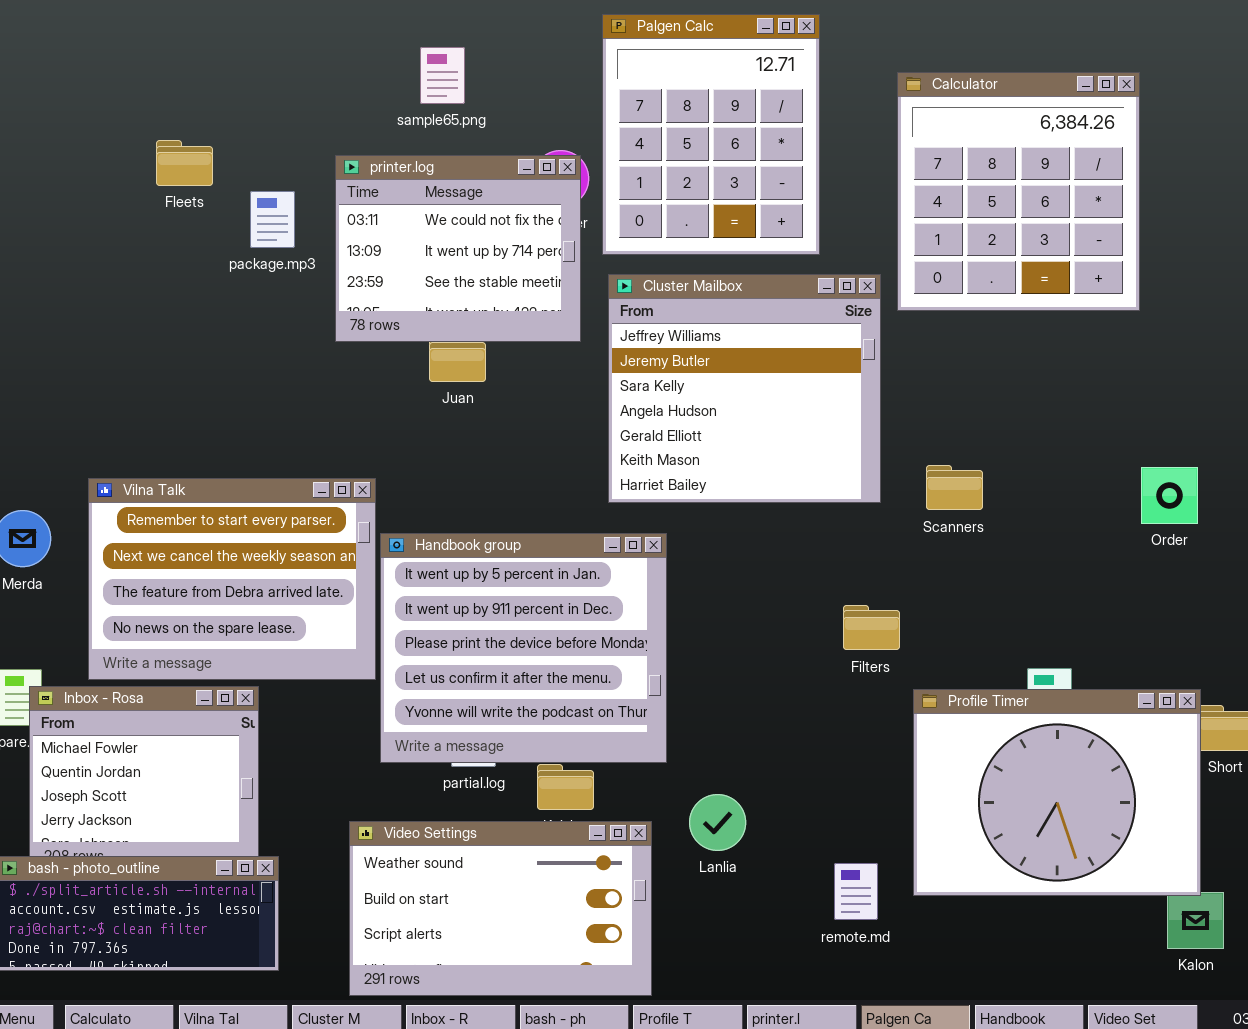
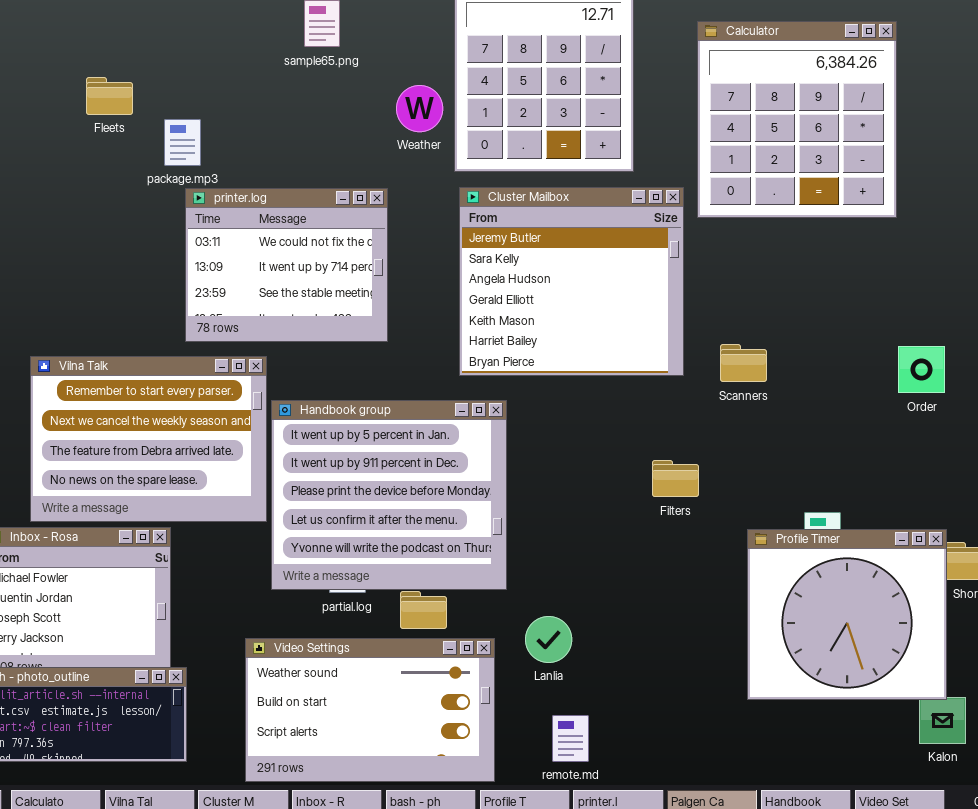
printer.log: [335,155,581,342] -> [185,188,388,342], moved
Cluster Mailbox: [608,274,881,503] -> [459,187,684,376], scrolled down 1 row
Profile Timer: [913,689,1201,896] -> [747,529,947,700], resized
remote.md: [834,863,878,920] -> [552,715,589,762], moved

